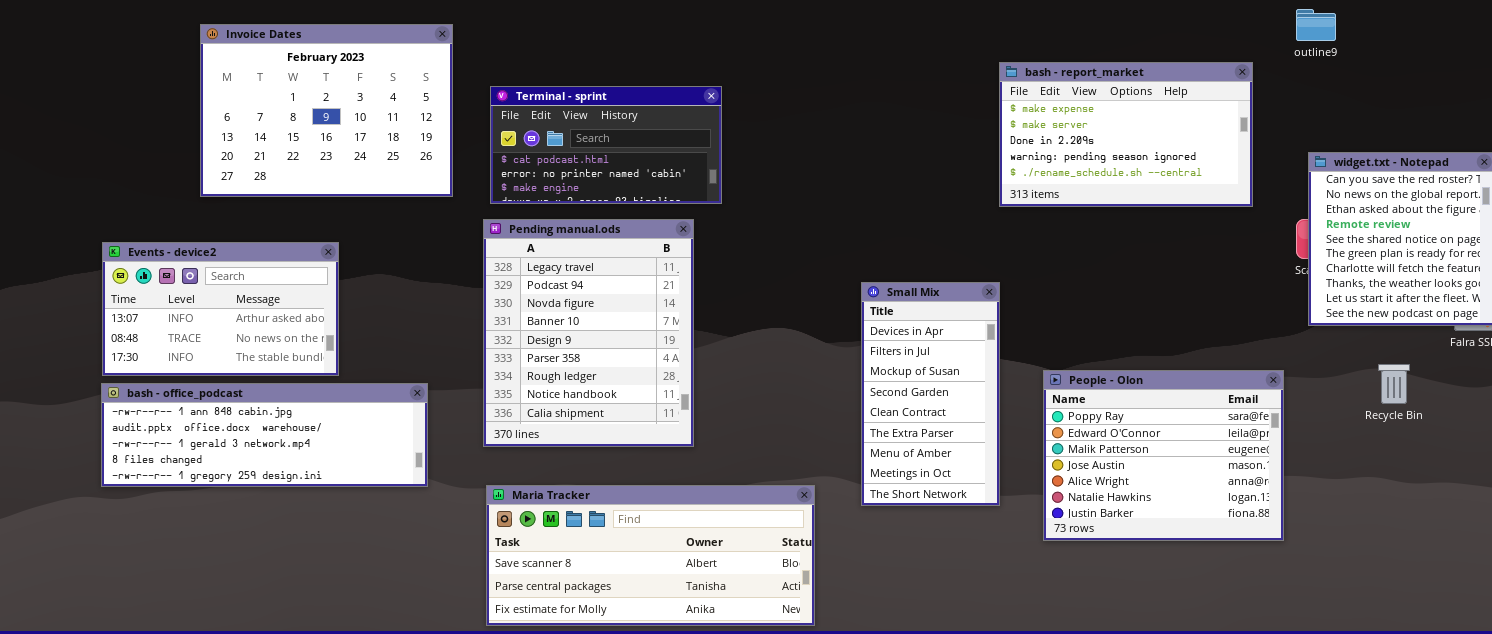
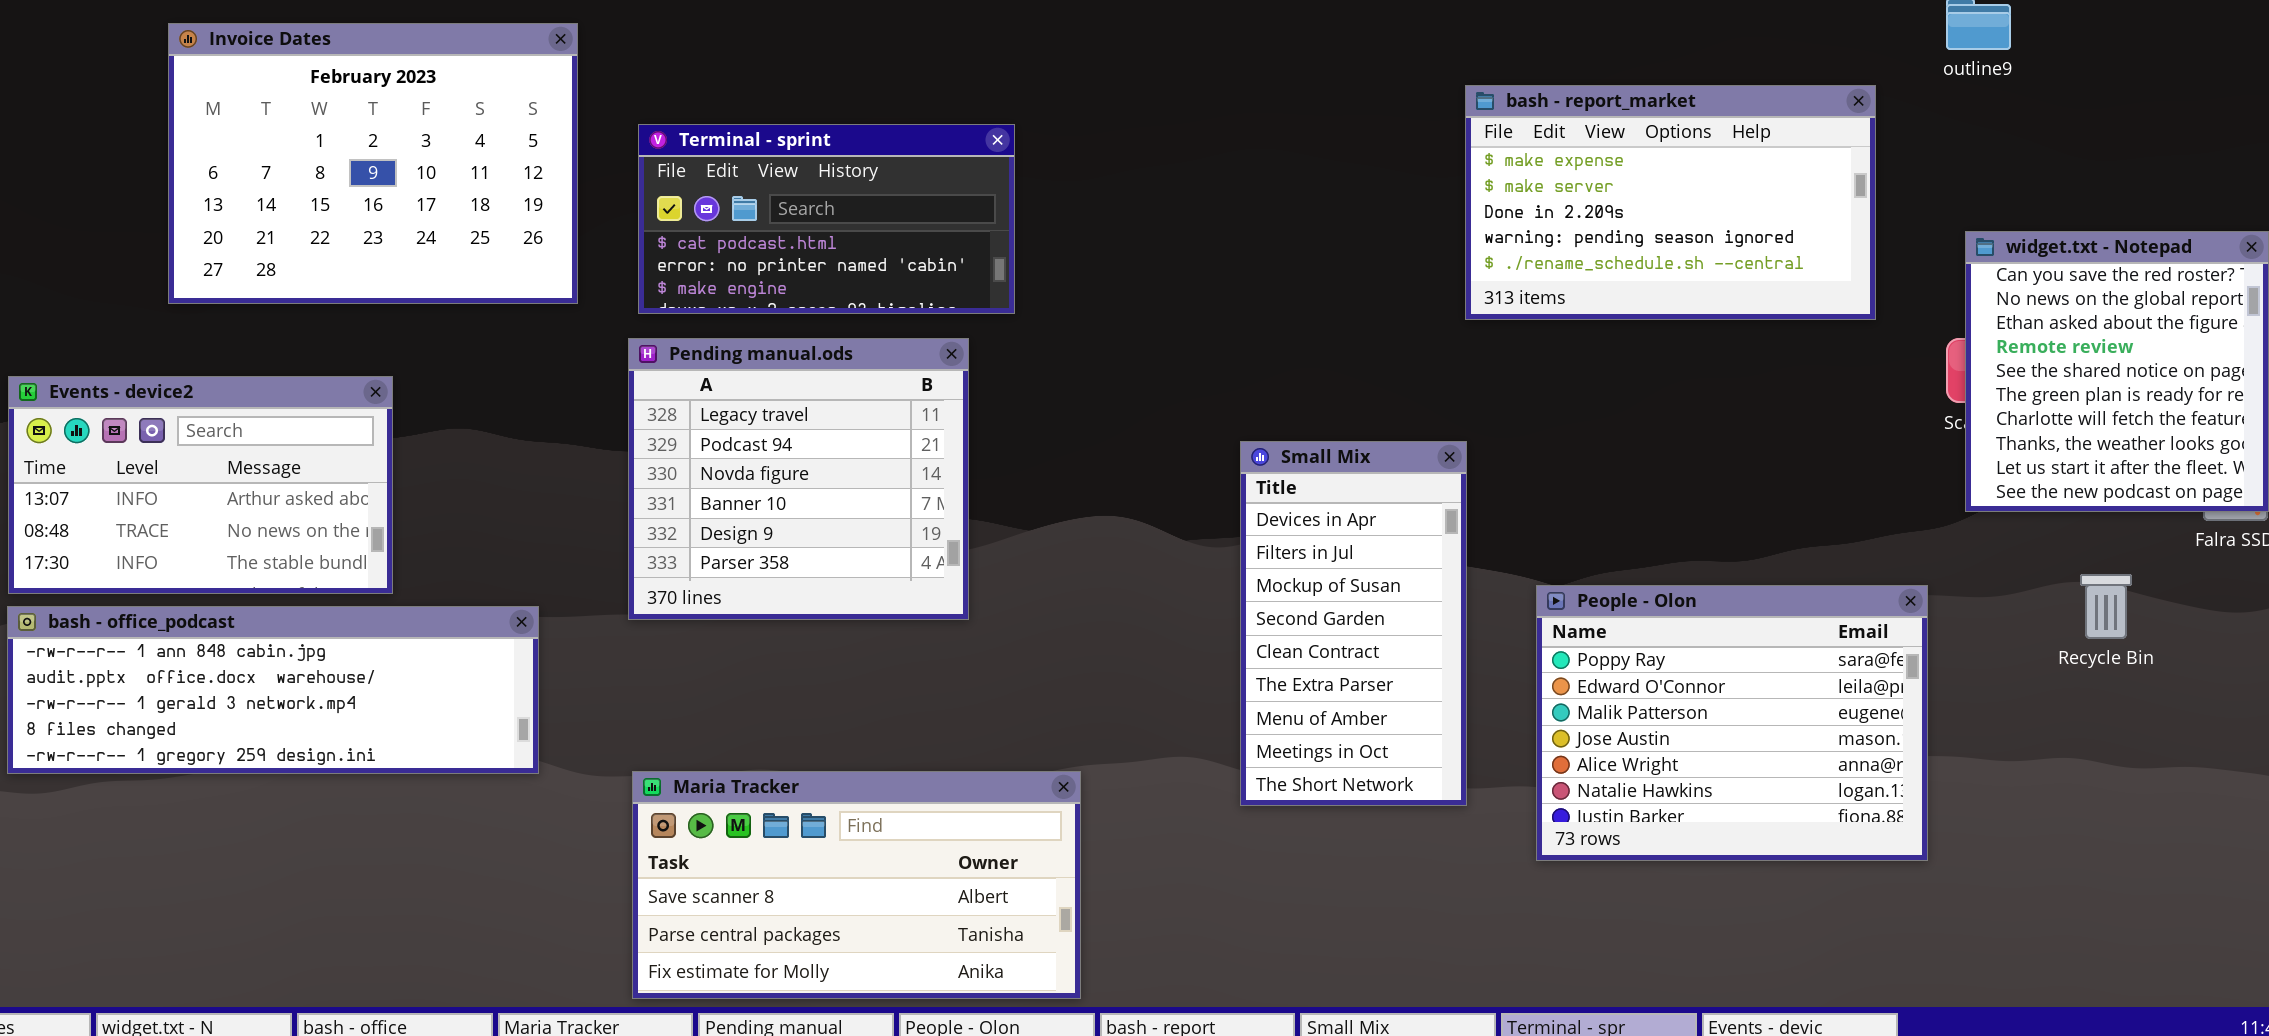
Pending manual.ods: [483,219,694,447] -> [628,338,969,620], resized
Maria Tracker: [486,485,815,626] -> [632,771,1081,999], resized

